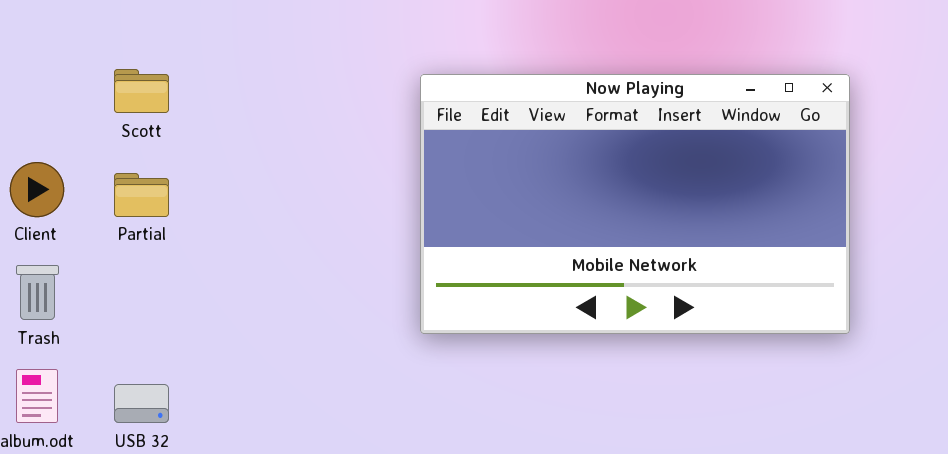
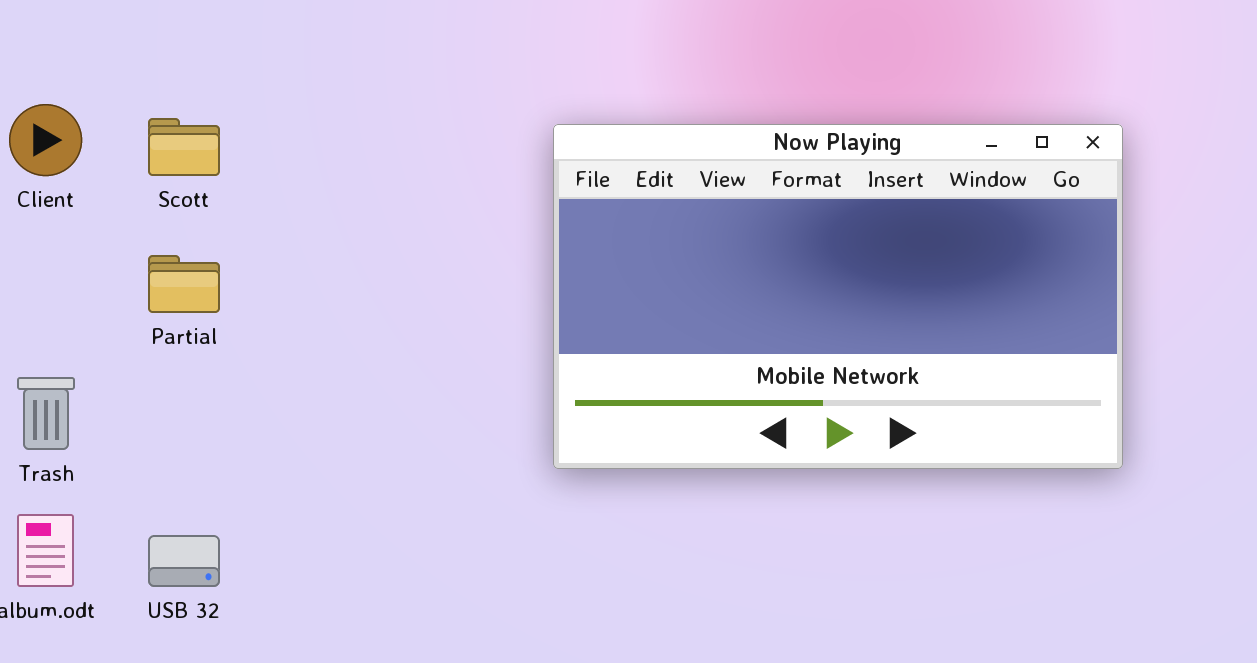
Client: [10,162,64,217] -> [9,104,82,176], moved

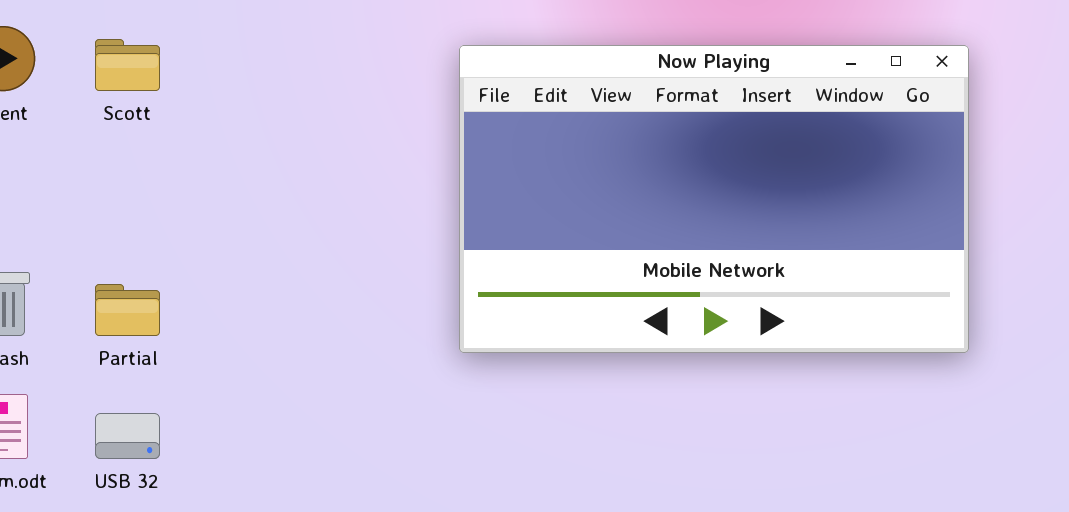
Partial: [148,255,220,313] -> [95,284,160,336], moved

